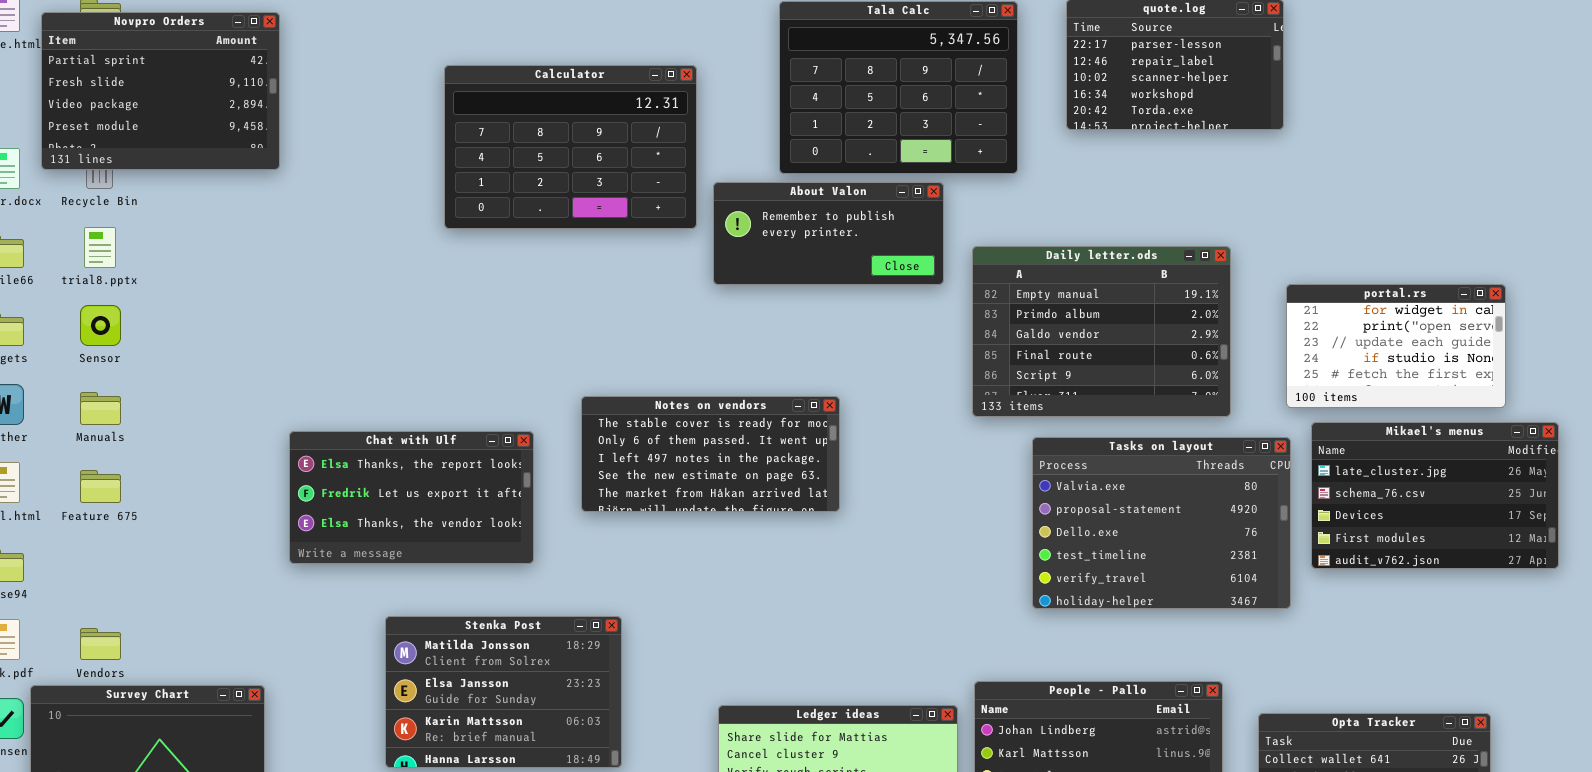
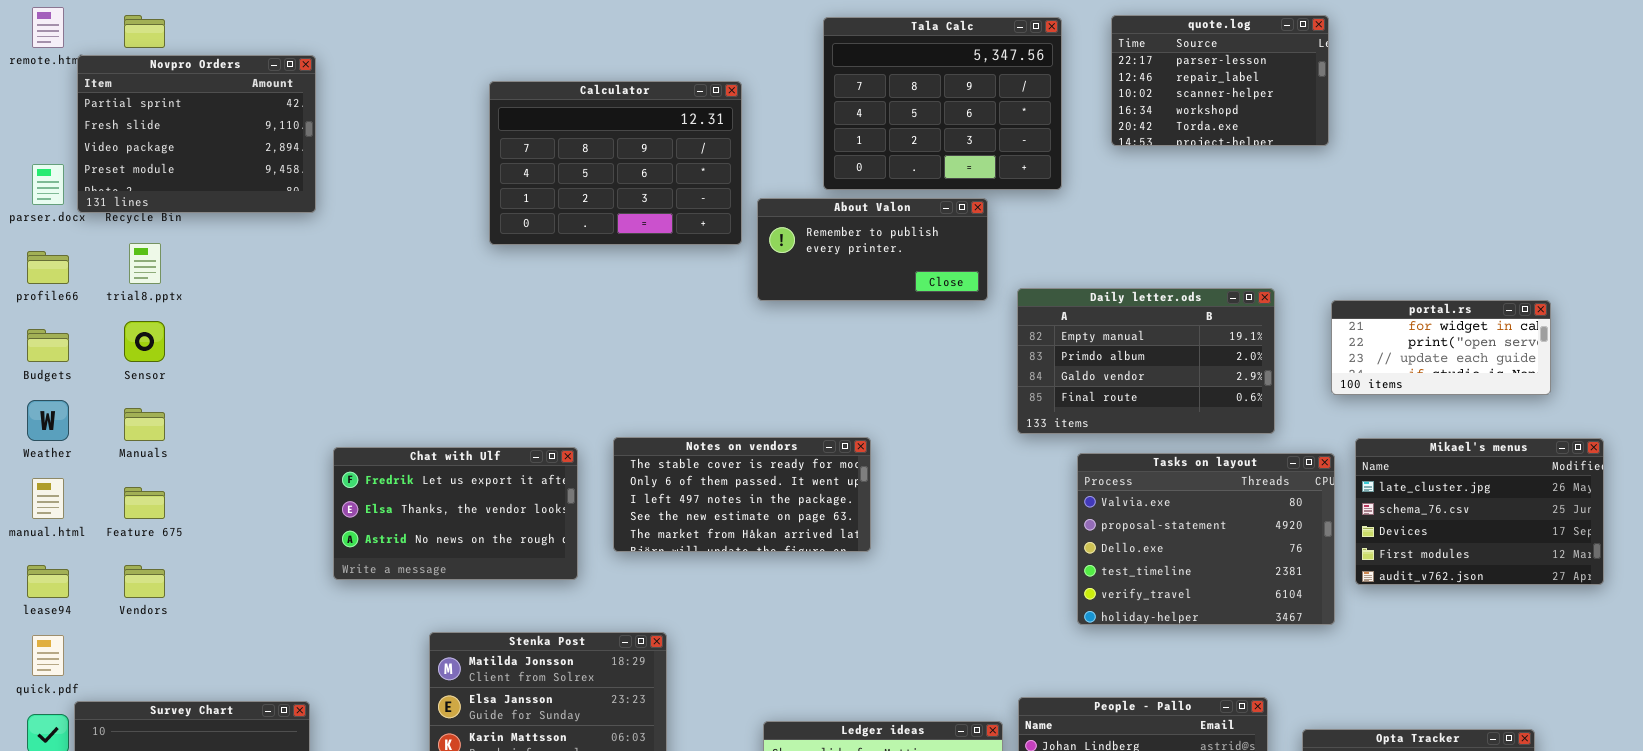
Novpro Orders: [41,12,280,170] -> [77,55,316,213], moved
Daily letter.ods: [972,246,1231,417] -> [1017,288,1275,434], resized
portal.rs: [1286,284,1506,408] -> [1331,300,1551,395], resized
Notes on vendors: [581,396,840,512] -> [613,437,871,552], moved
Chat with Ulf: [289,431,534,564] -> [333,447,578,580], scrolled down 1 row
Vendors: [80,628,121,660] -> [124,565,165,598], moved

